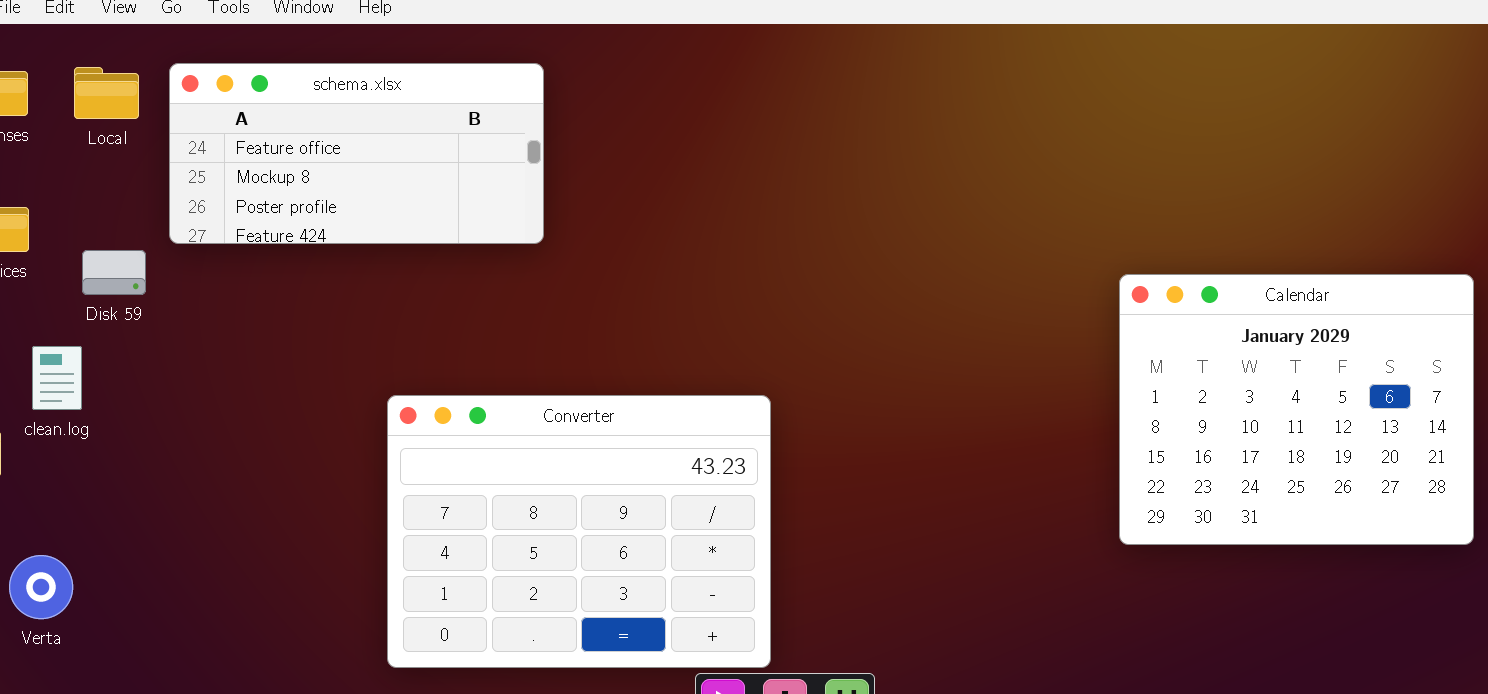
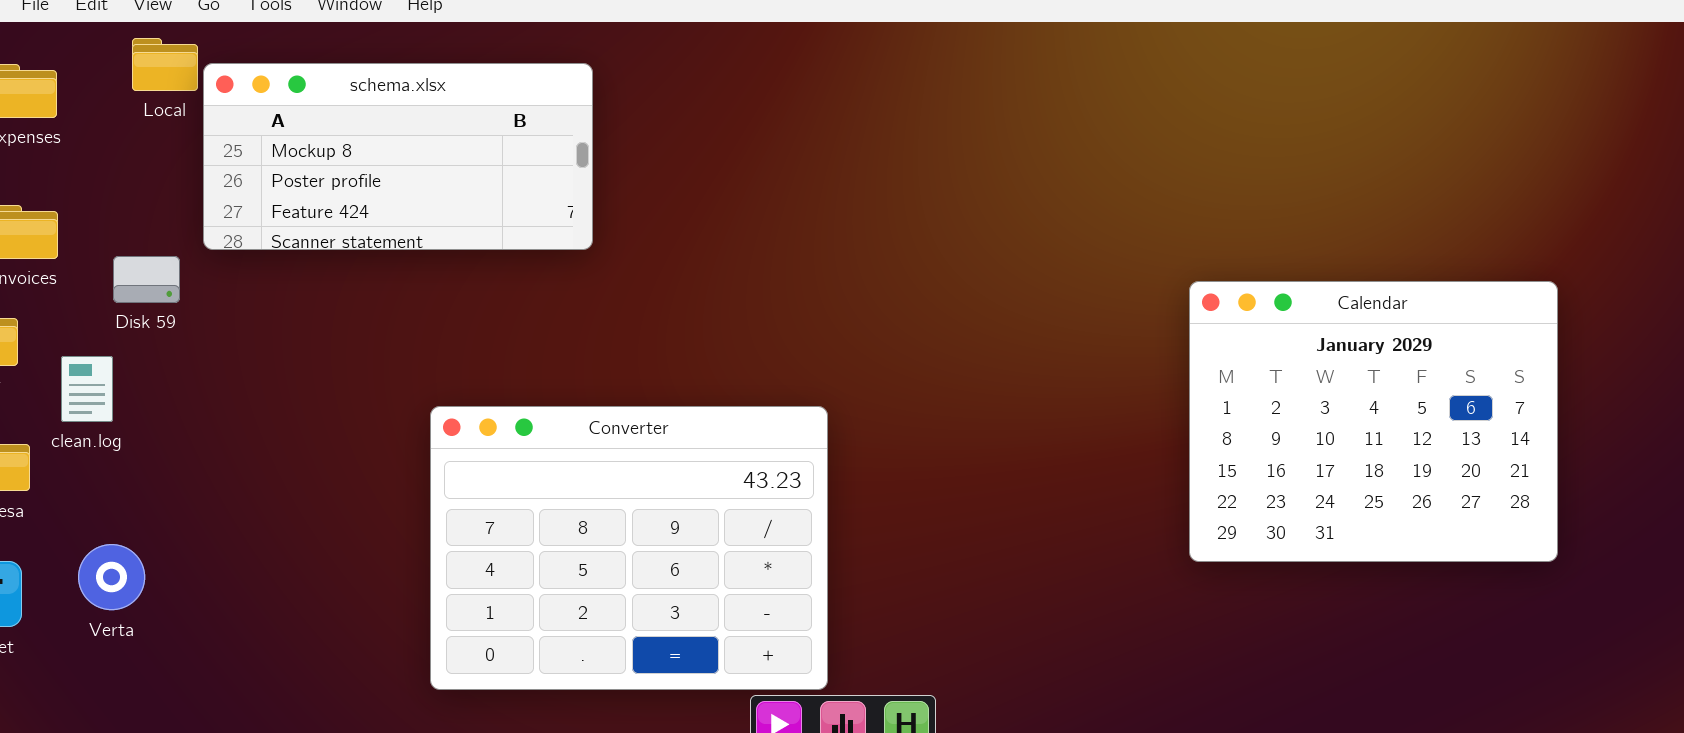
schema.xlsx: [169,63,544,244] -> [203,63,593,250], scrolled down 1 row
Local: [74,67,139,119] -> [132,38,198,91], moved
Verta: [9,555,73,619] -> [78,544,145,610], moved

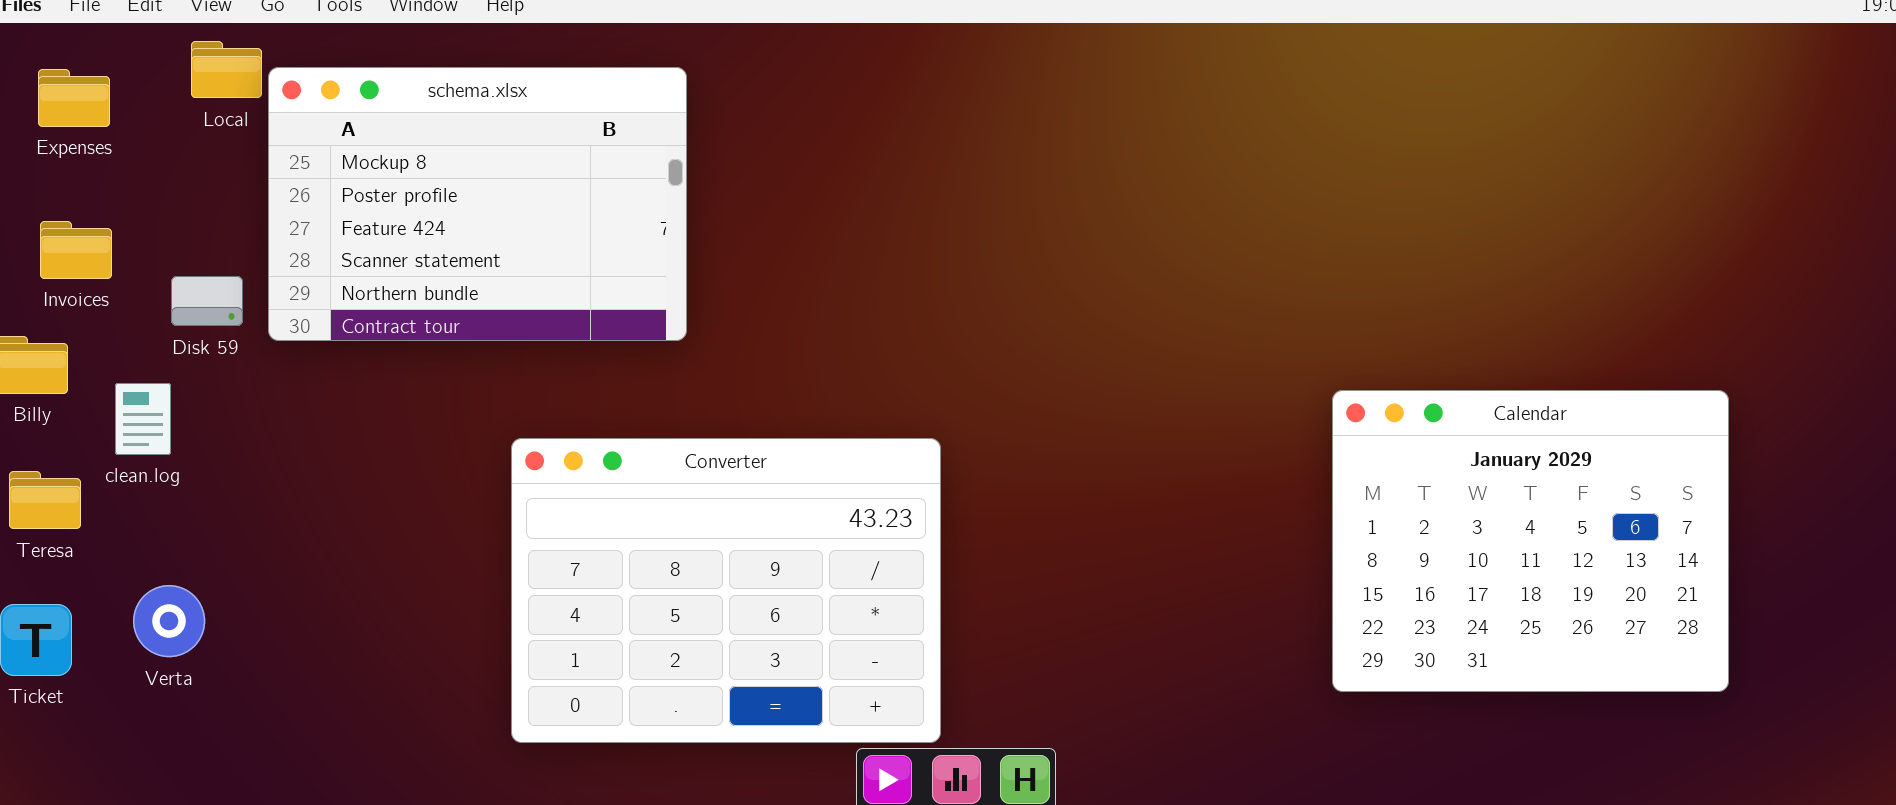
schema.xlsx: [203,63,593,250] -> [268,67,687,341], resized
Calendar: [1189,281,1558,562] -> [1332,390,1729,692], moved

